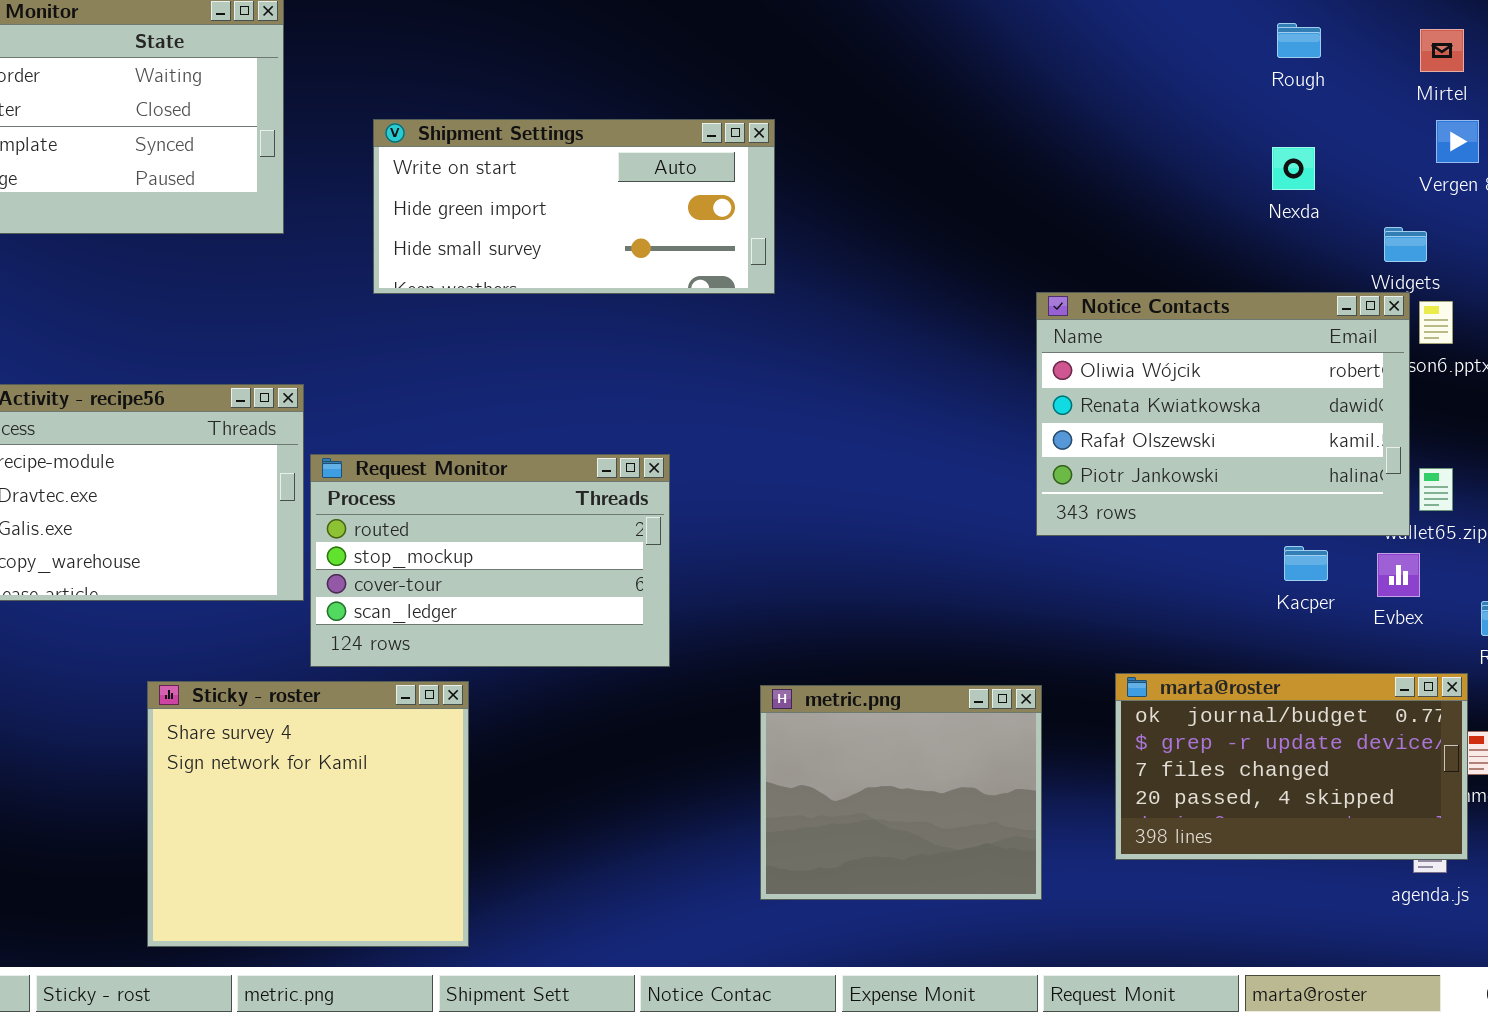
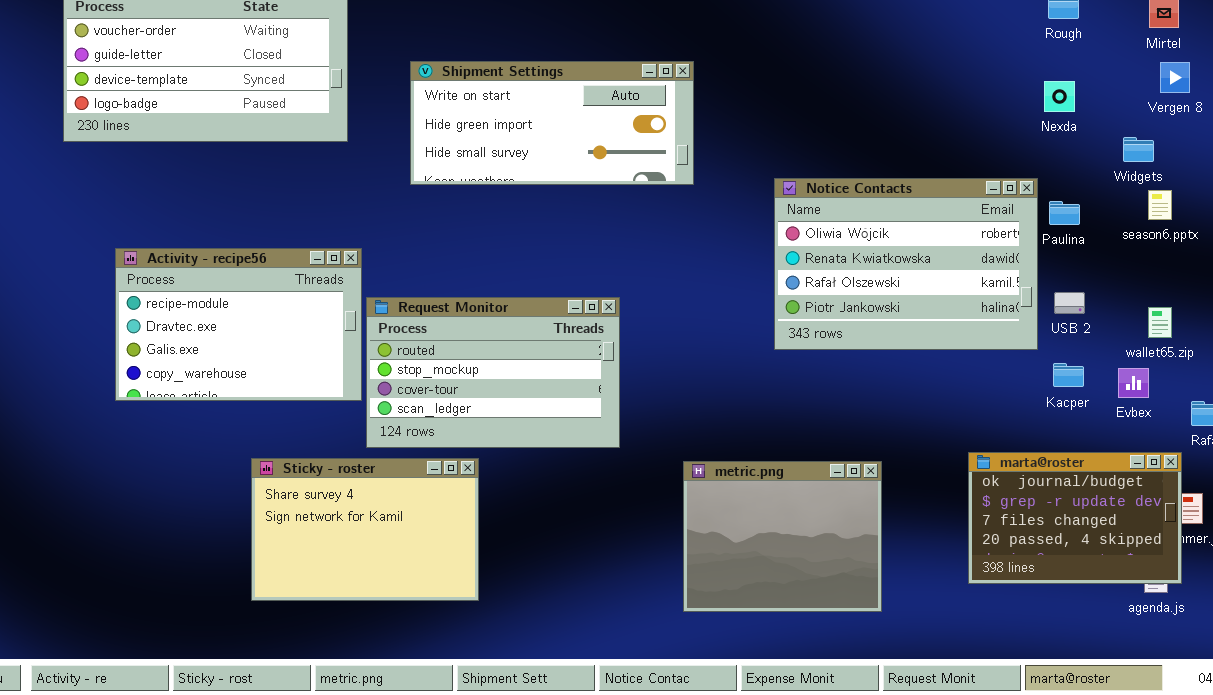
Notice Contacts: [1036,292,1410,536] -> [774,178,1038,350], moved
marta@roster: [1115,673,1468,860] -> [968,452,1182,584], resized
Sticky - roster: [147,681,469,947] -> [251,458,479,601], resized

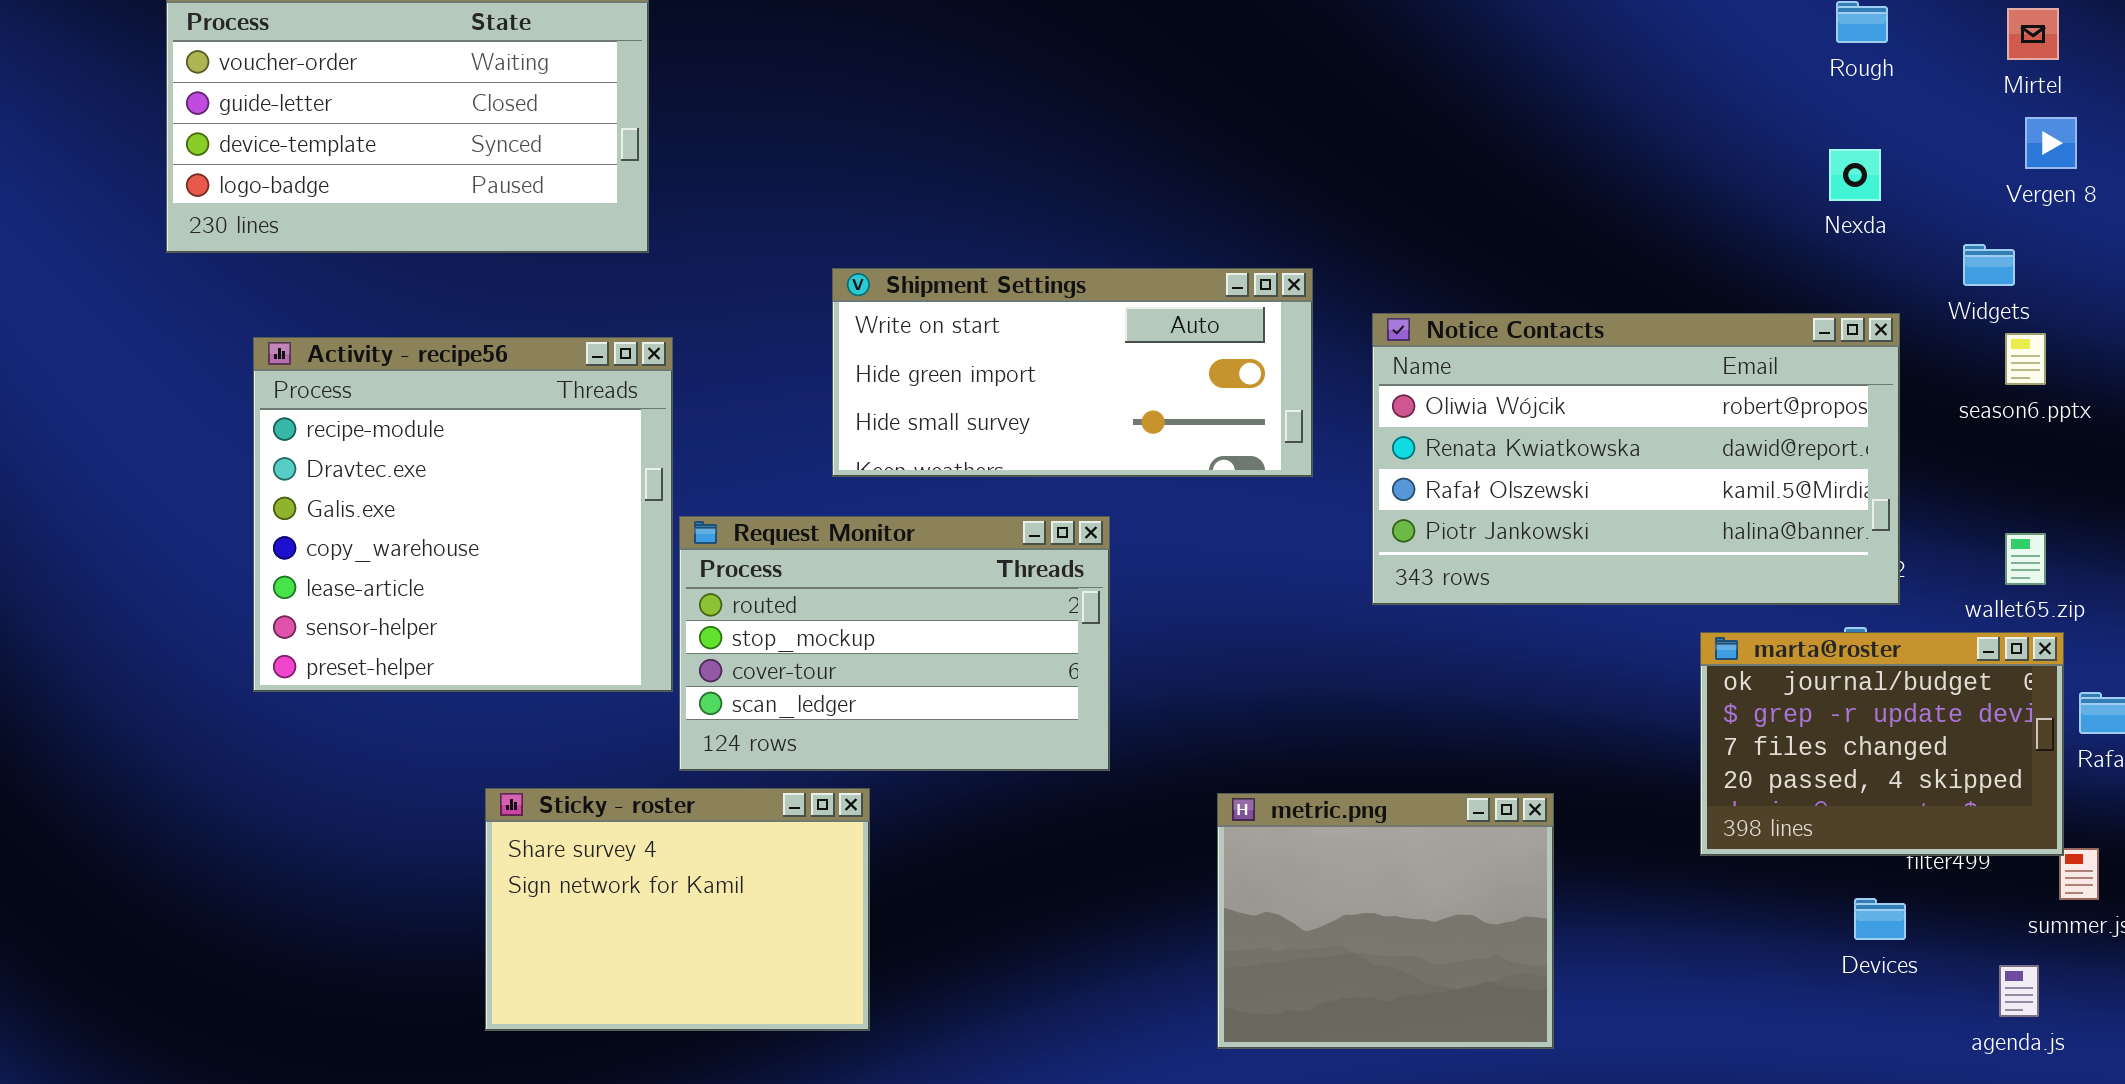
Shipment Settings: [410,61,694,185] -> [832,268,1313,477], moved
Notice Contacts: [774,178,1038,350] -> [1372,313,1900,605], resized
Activity - recipe56: [115,248,362,401] -> [253,337,673,692], resized
marta@roster: [968,452,1182,584] -> [1700,632,2064,856], moved

